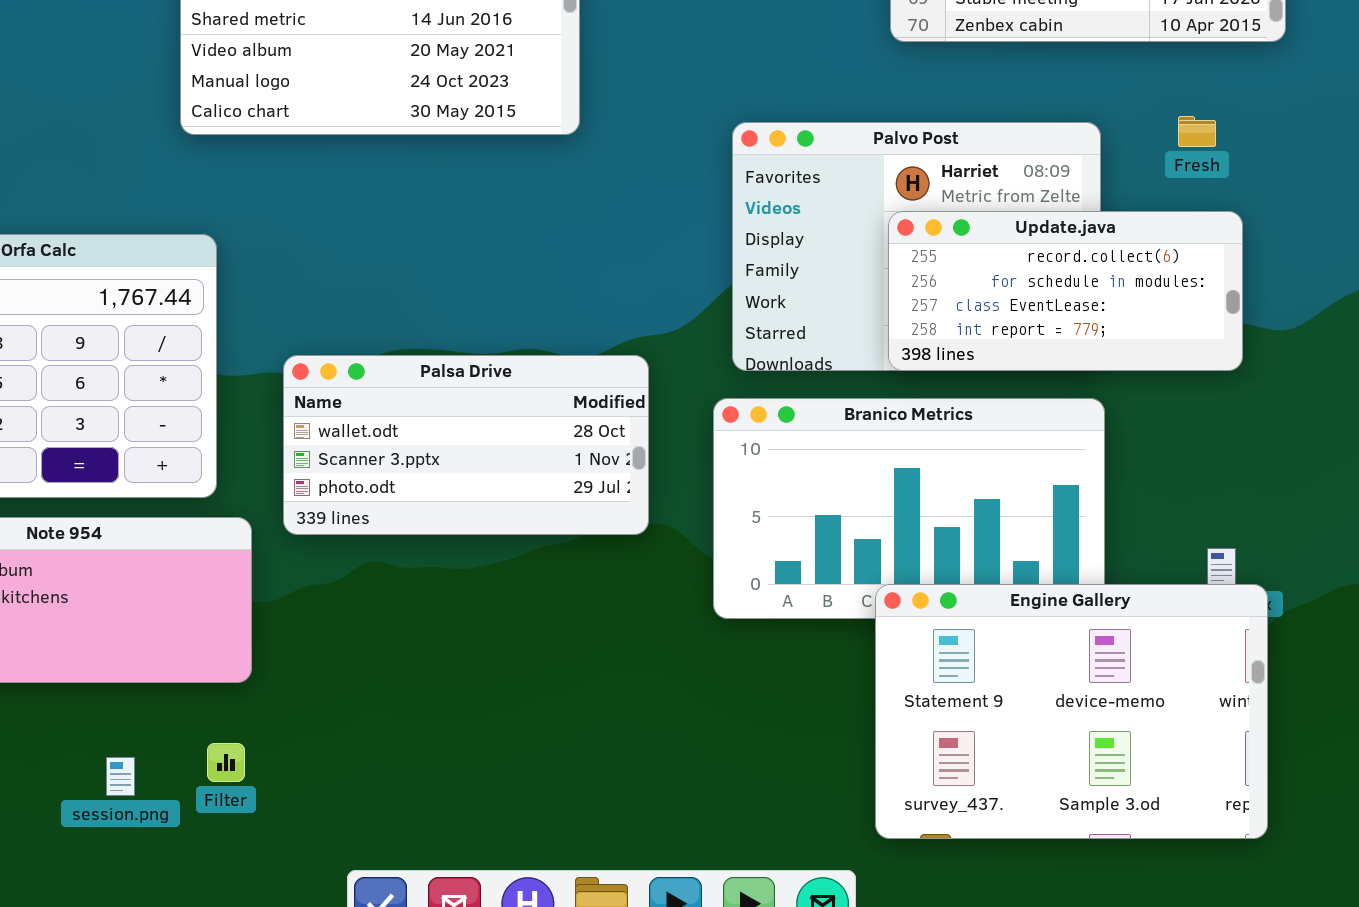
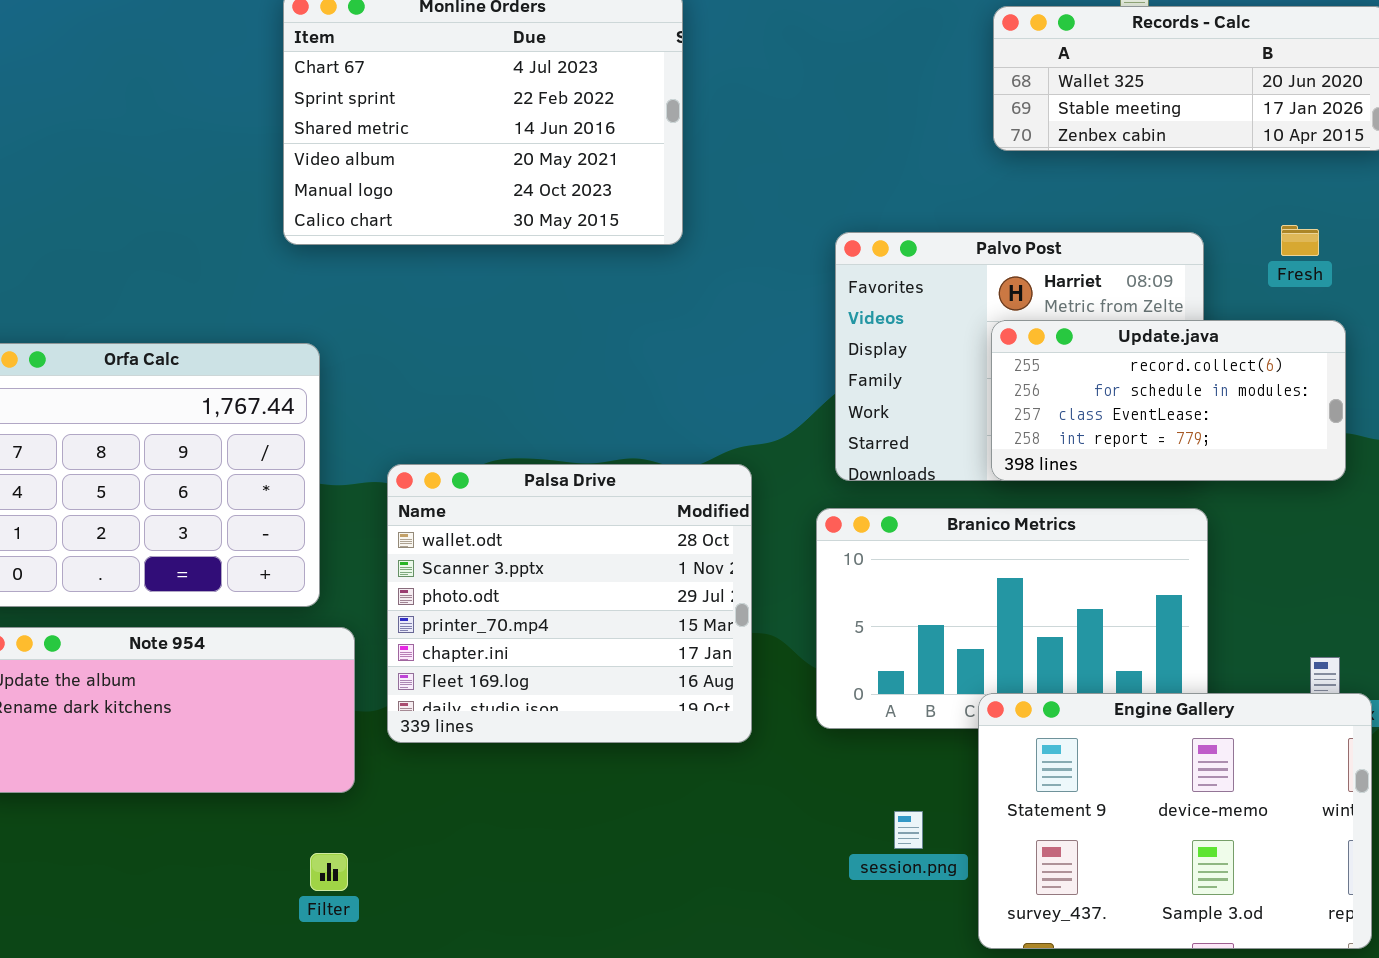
Palsa Drive: [283,355,649,535] -> [387,464,752,743], resized
session.png: [106,757,135,796] -> [894,811,923,849], moved

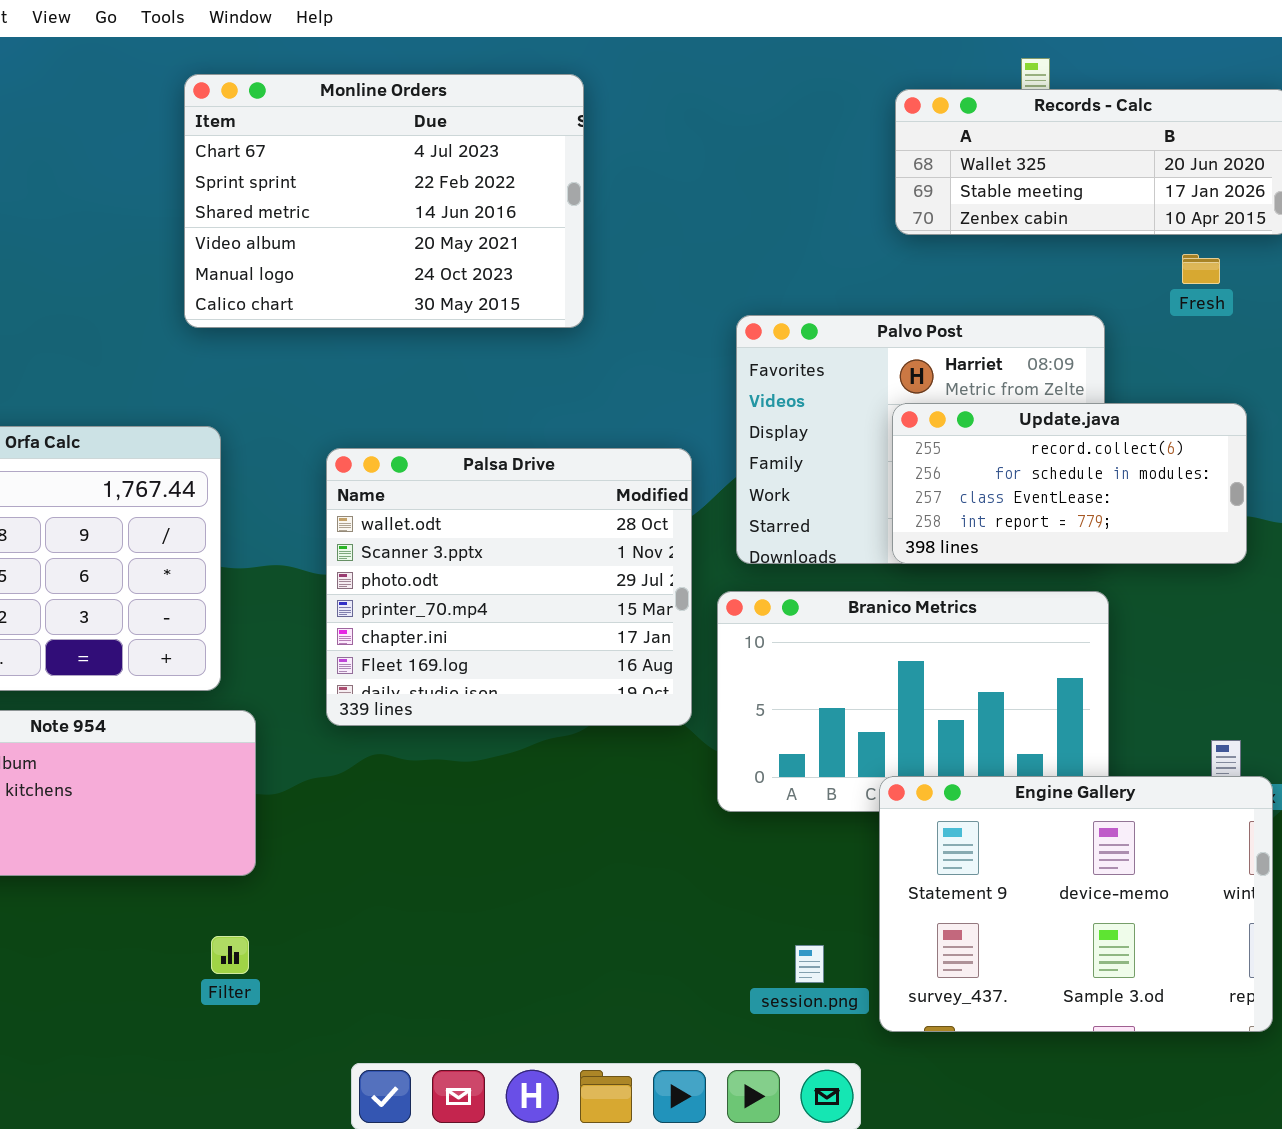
Fresh: [1281,225,1319,256] -> [1182,254,1220,284], moved
Palsa Drive: [387,464,752,743] -> [326,448,692,726], moved
session.png: [894,811,923,849] -> [795,945,824,983], moved

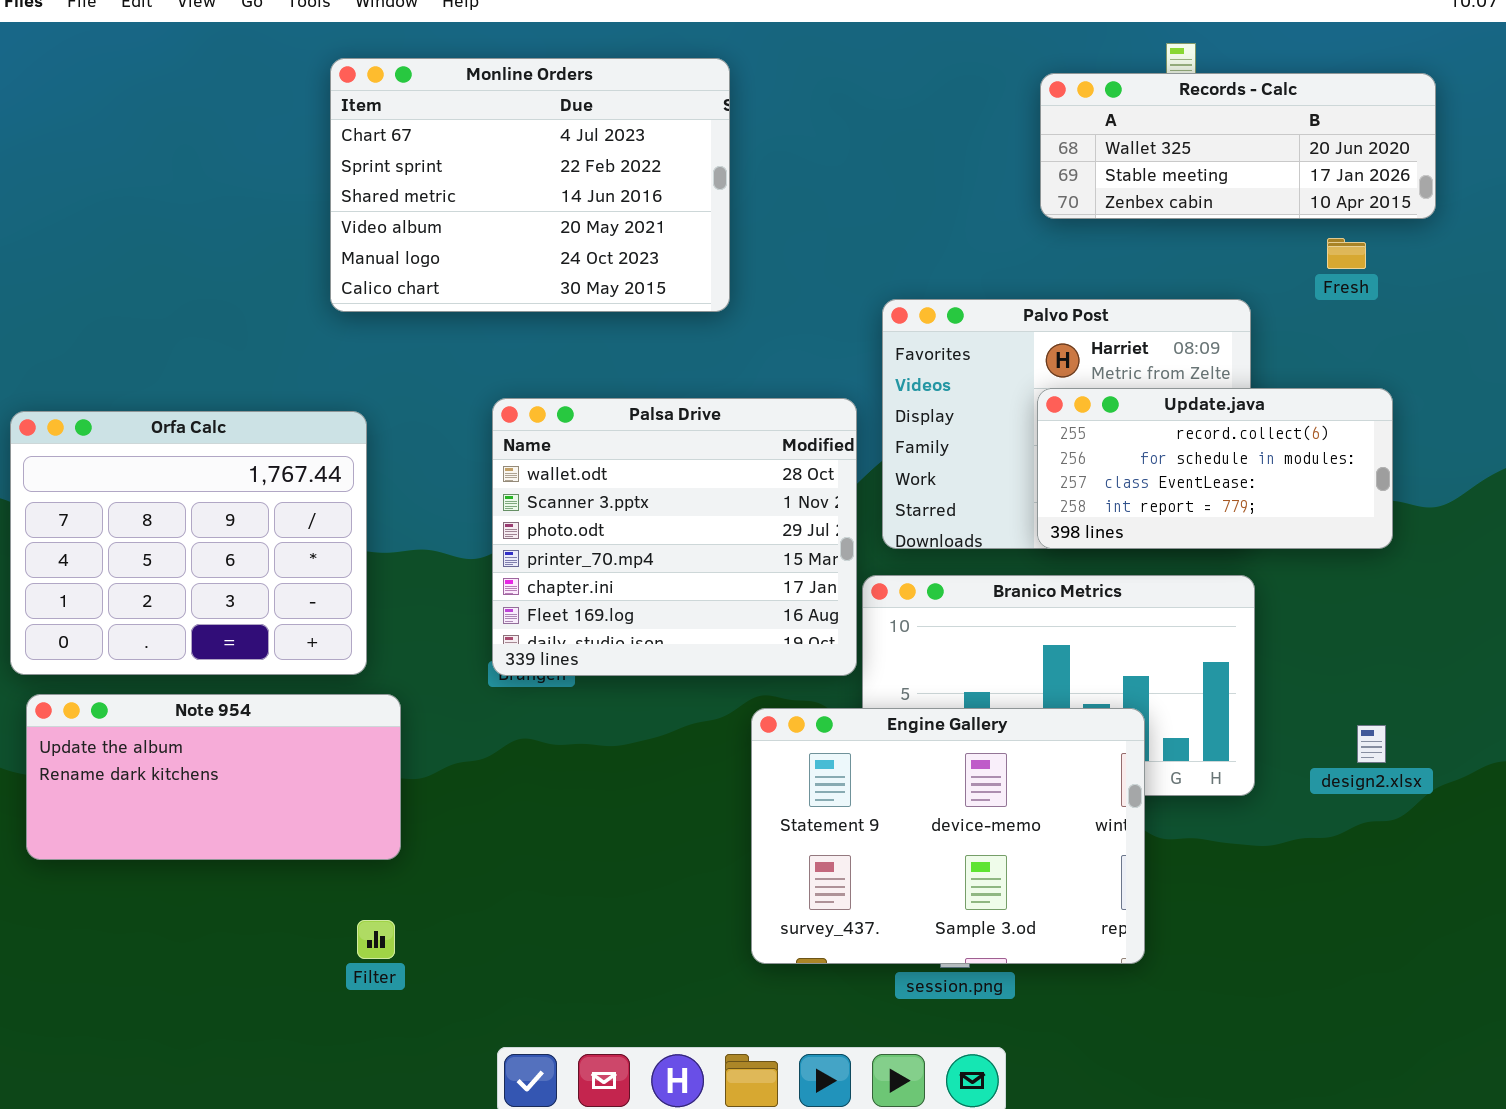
Palsa Drive: [326,448,692,726] -> [492,398,857,676], moved
Engine Gallery: [879,776,1273,1032] -> [751,708,1145,964], moved

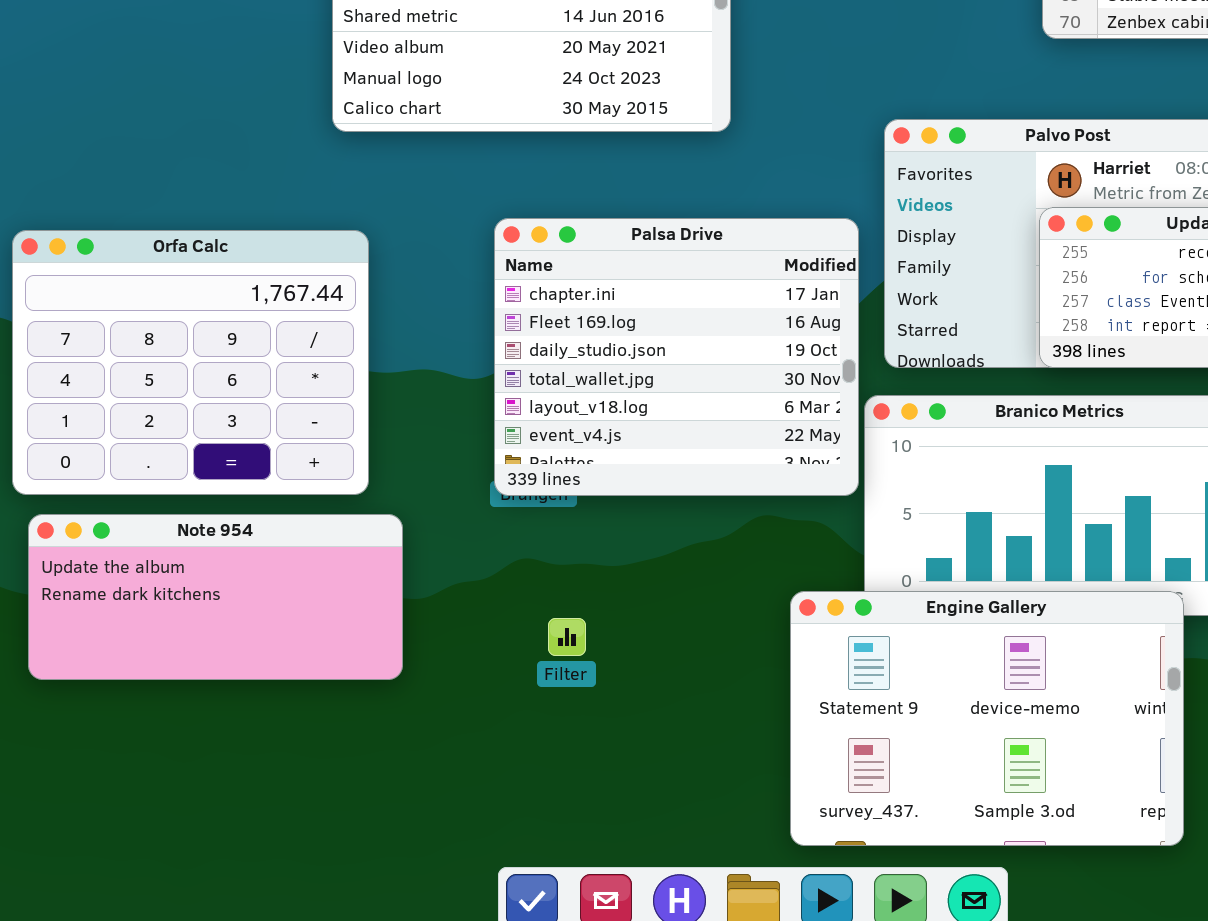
Palsa Drive: [492,398,857,676] -> [494,218,859,496], scrolled down 4 rows
Engine Gallery: [751,708,1145,964] -> [790,591,1184,846], moved
Filter: [357,920,395,959] -> [548,618,586,656], moved

